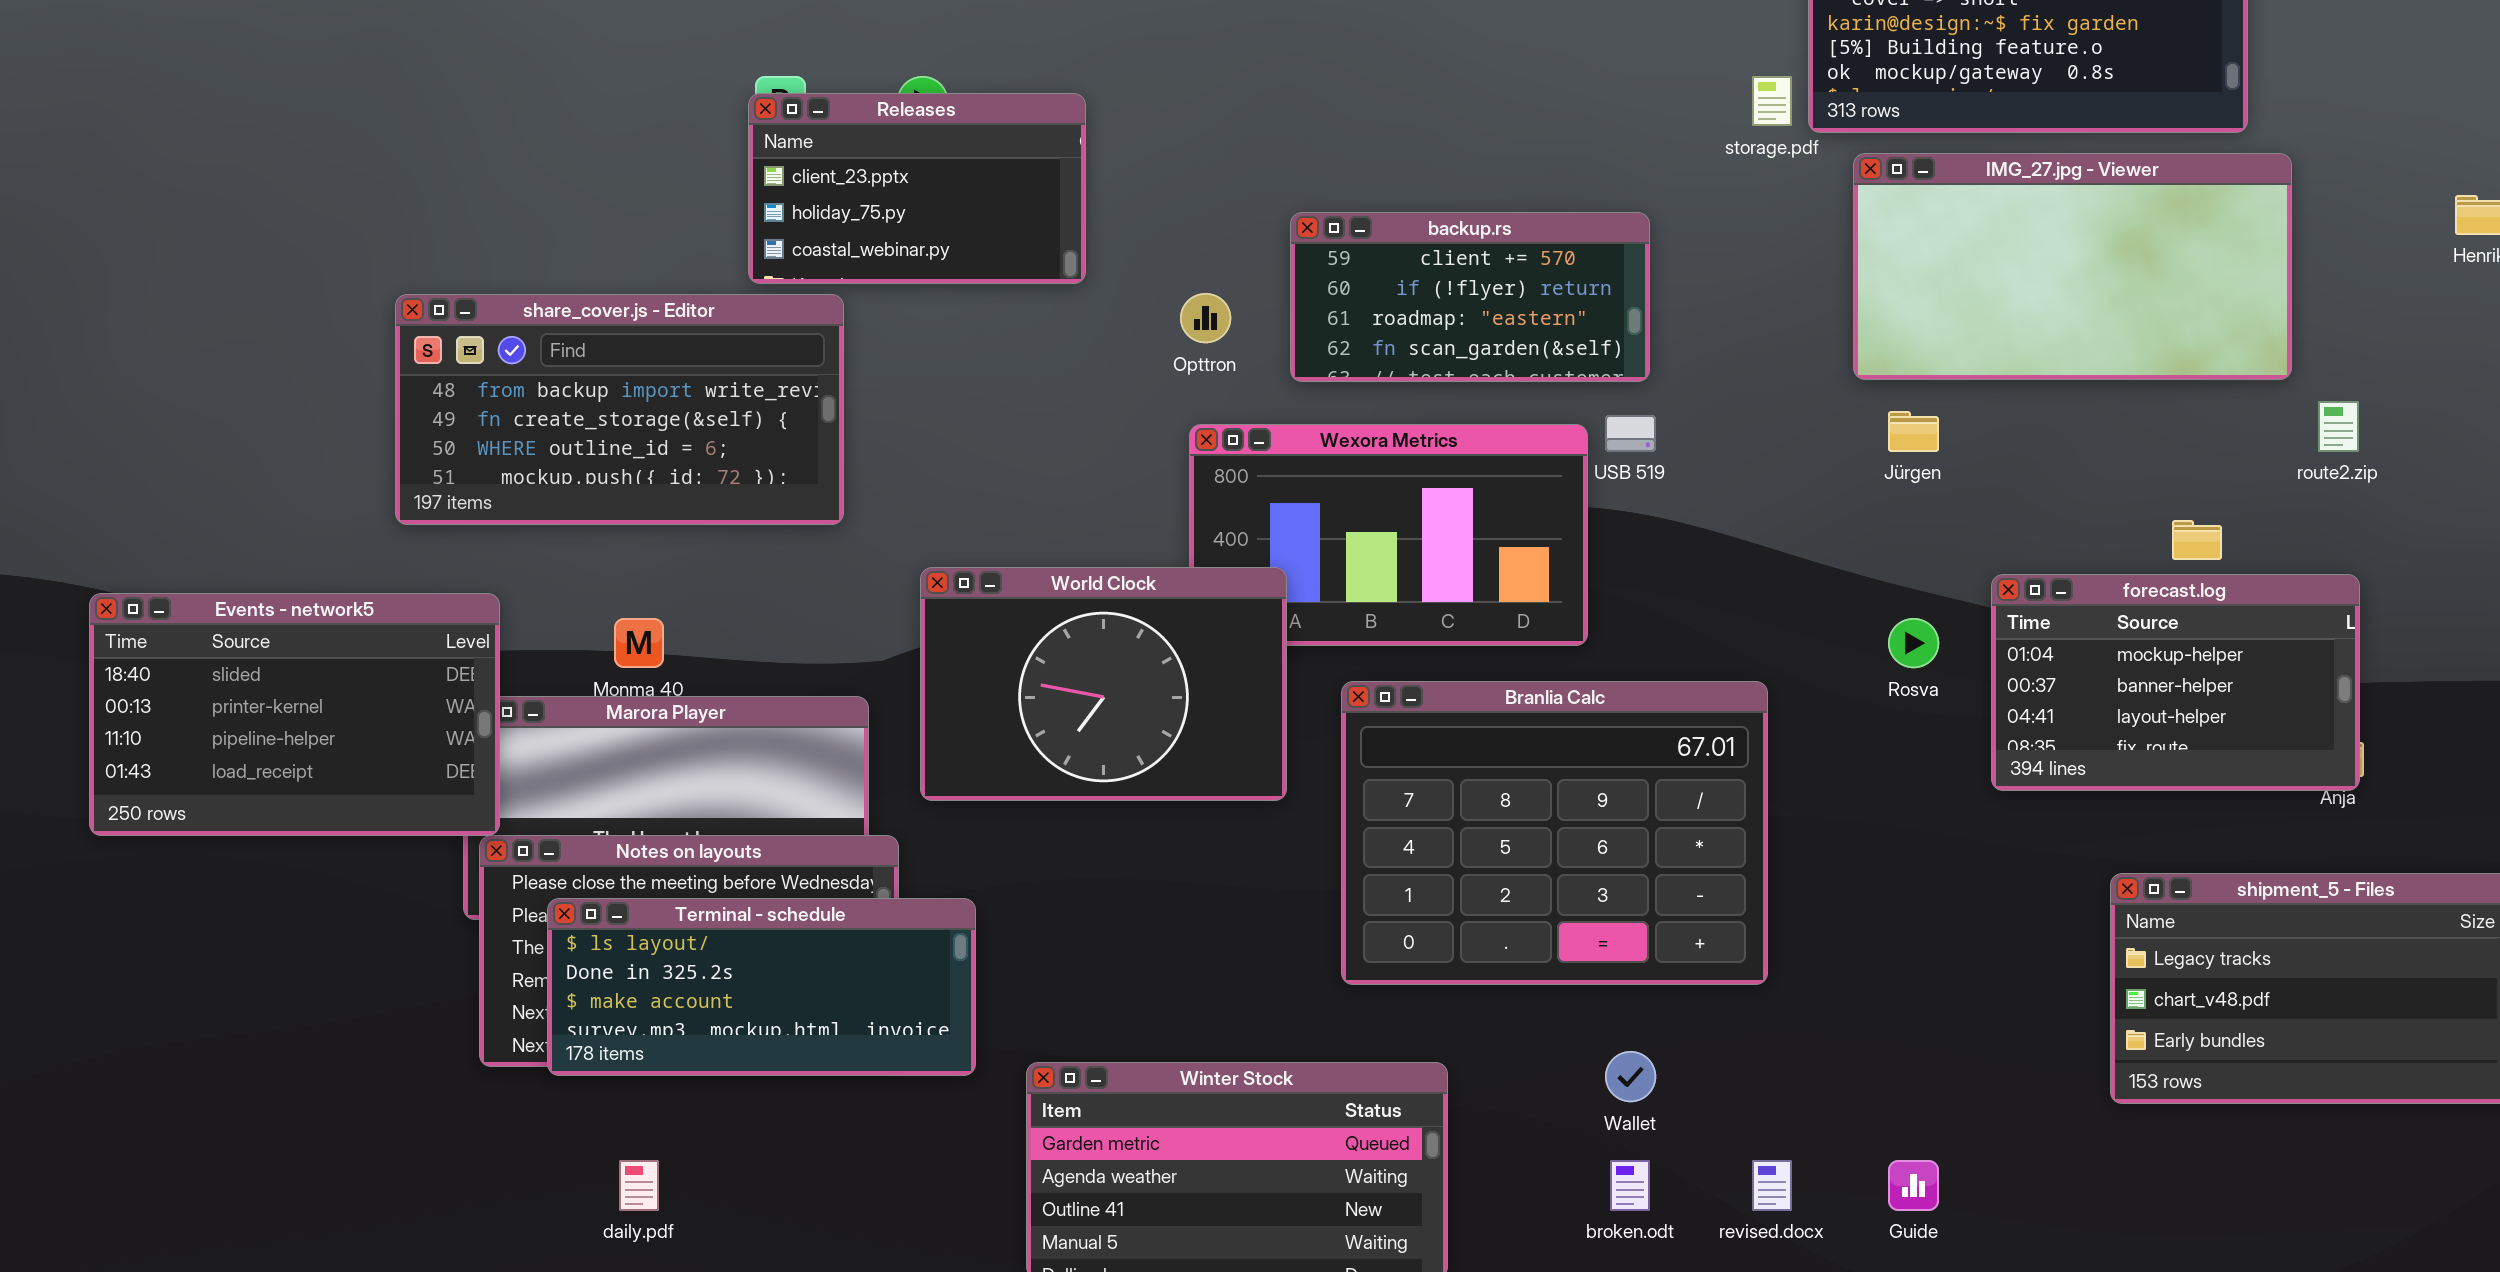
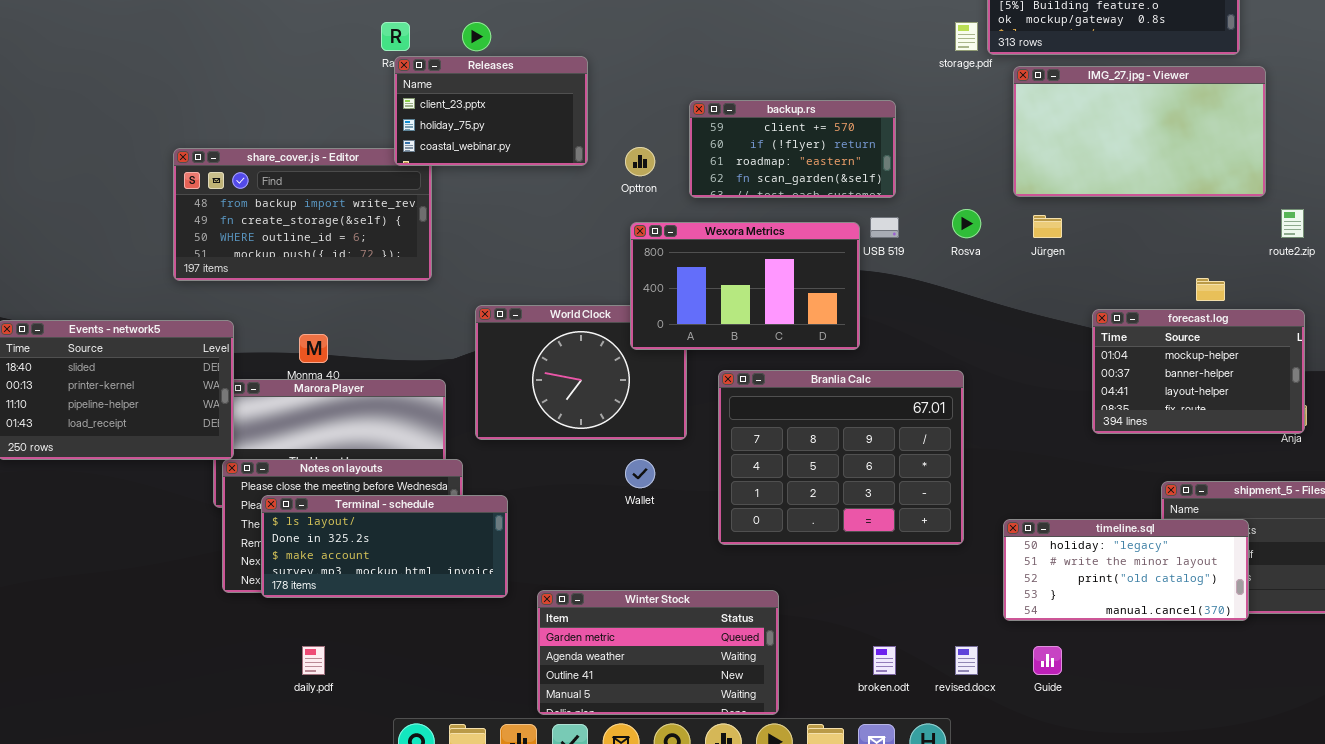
Releases: [748,93,1086,284] -> [394,56,588,166], moved
Wexora Metrics: [1189,424,1588,646] -> [630,222,860,350], raised
Rosva: [1888,618,1939,668] -> [952,209,981,238], moved
timeline.sql: none -> [1003,519,1249,621], opened
Wallet: [1605,1051,1656,1102] -> [625,459,655,488], moved

